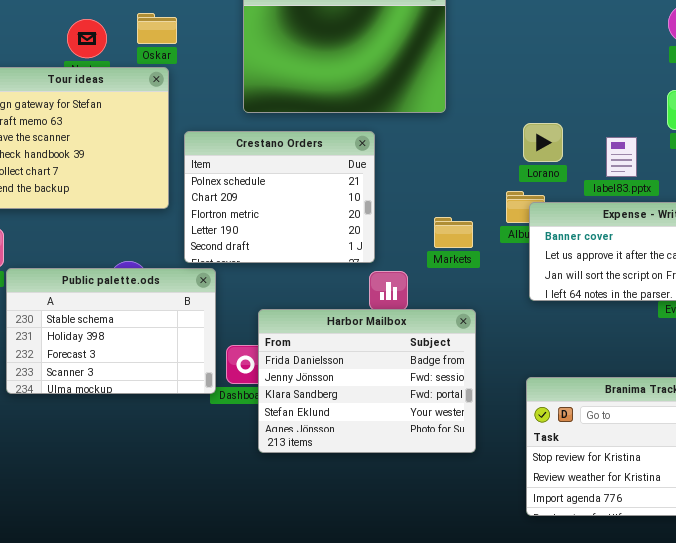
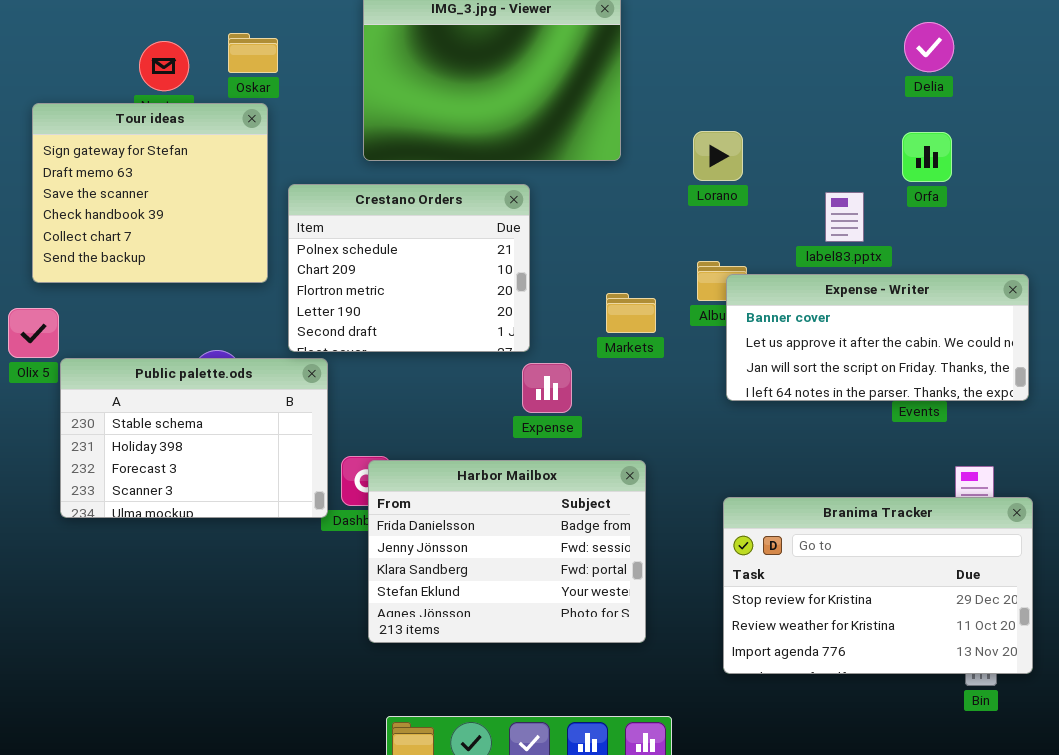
Lorano: [523,123,563,162] -> [693,131,743,181], moved
Harbor Mailbox: [258,309,476,453] -> [368,460,646,643], moved

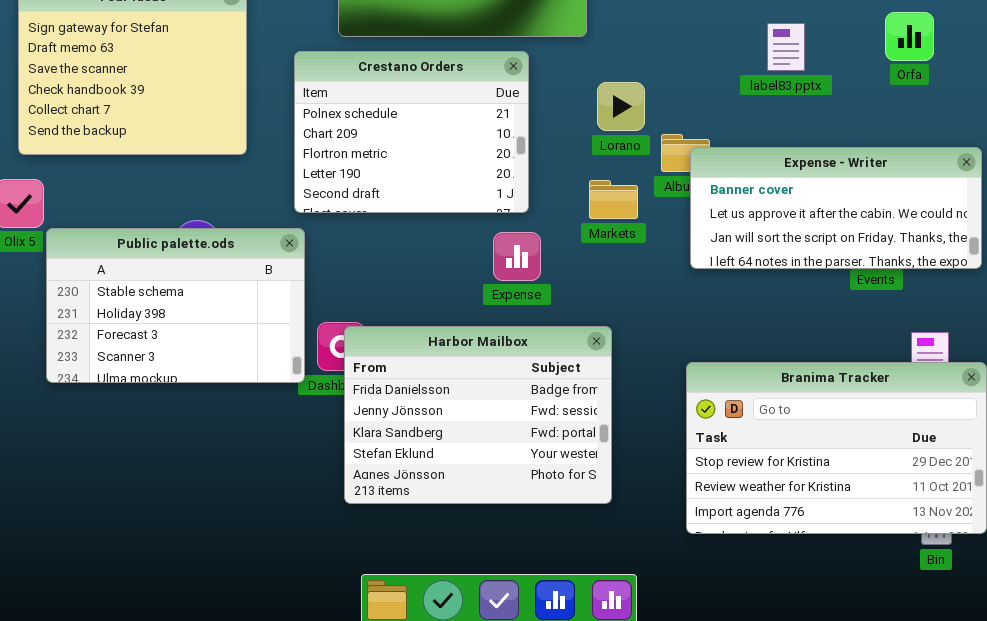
Lorano: [693,131,743,181] -> [597,82,645,131], moved
Orfa: [902,132,952,182] -> [885,12,934,61], moved
Crestano Orders: [288,184,530,352] -> [294,51,529,213], moved
label83.pptx: [825,192,864,242] -> [767,23,805,71], moved
Markets: [606,293,656,333] -> [589,180,638,219], moved

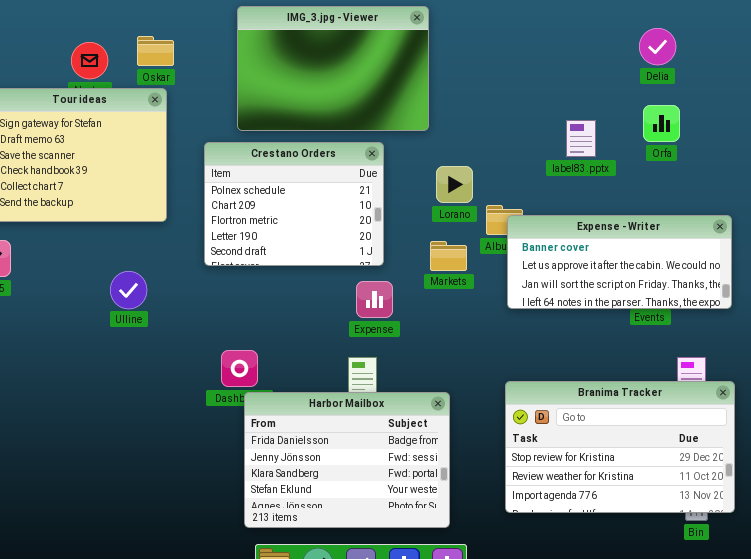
Orfa: [885,12,934,61] -> [643,105,680,142], moved
Public palette.ods: [46,228,305,383] -> none, closed
Harbor Mailbox: [344,326,612,504] -> [244,392,450,528], moved

